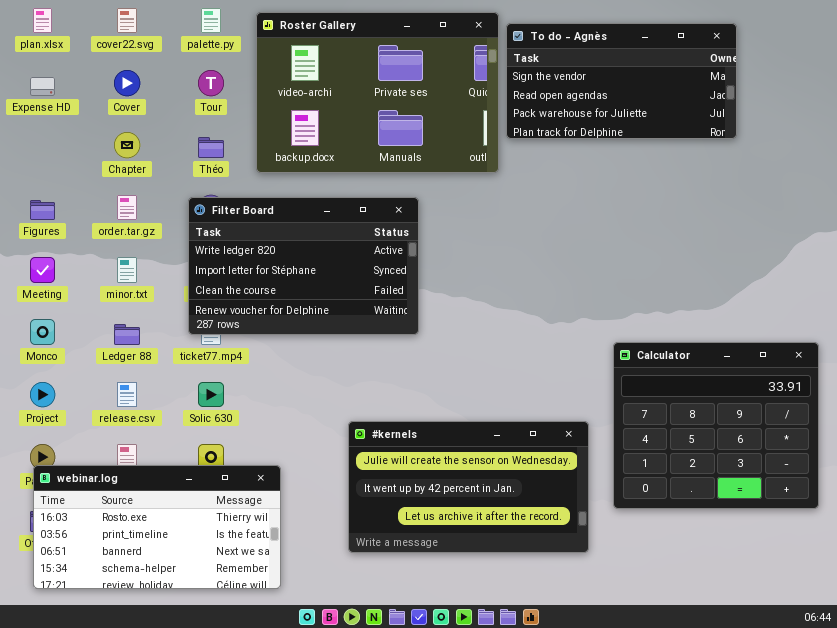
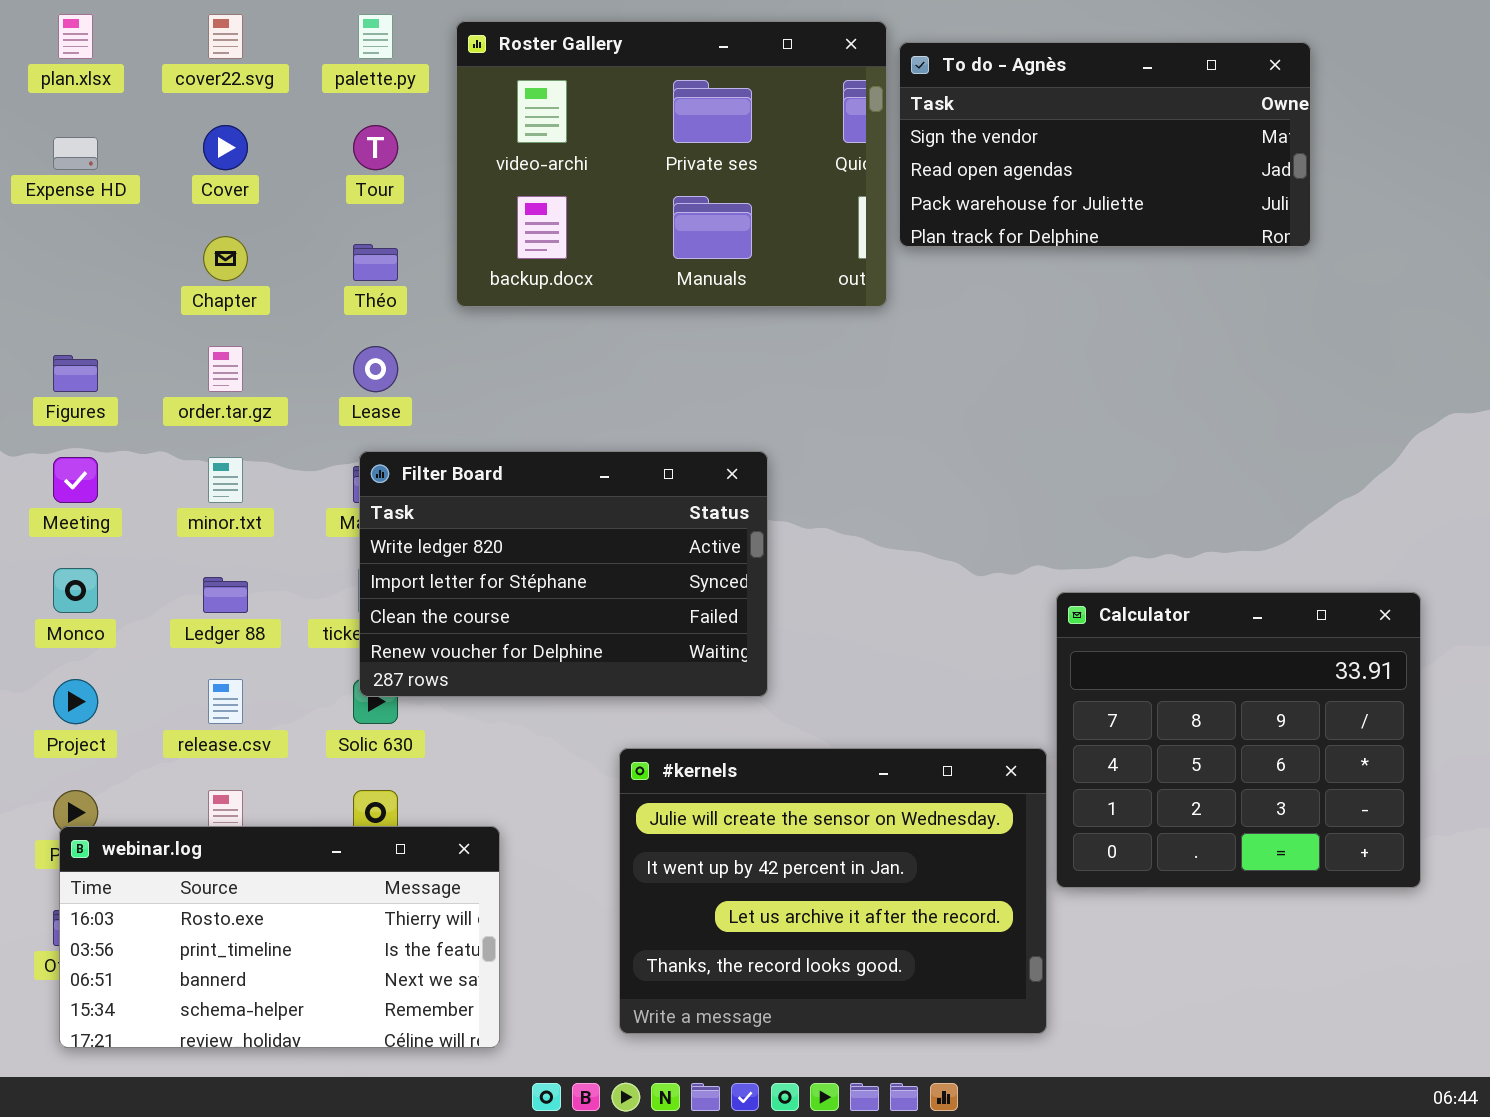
Filter Board: [188,197,419,335] -> [359,451,768,697], moved
Calculator: [613,342,819,509] -> [1056,592,1421,888], moved
#kernels: [348,421,589,553] -> [619,748,1047,1034], resized

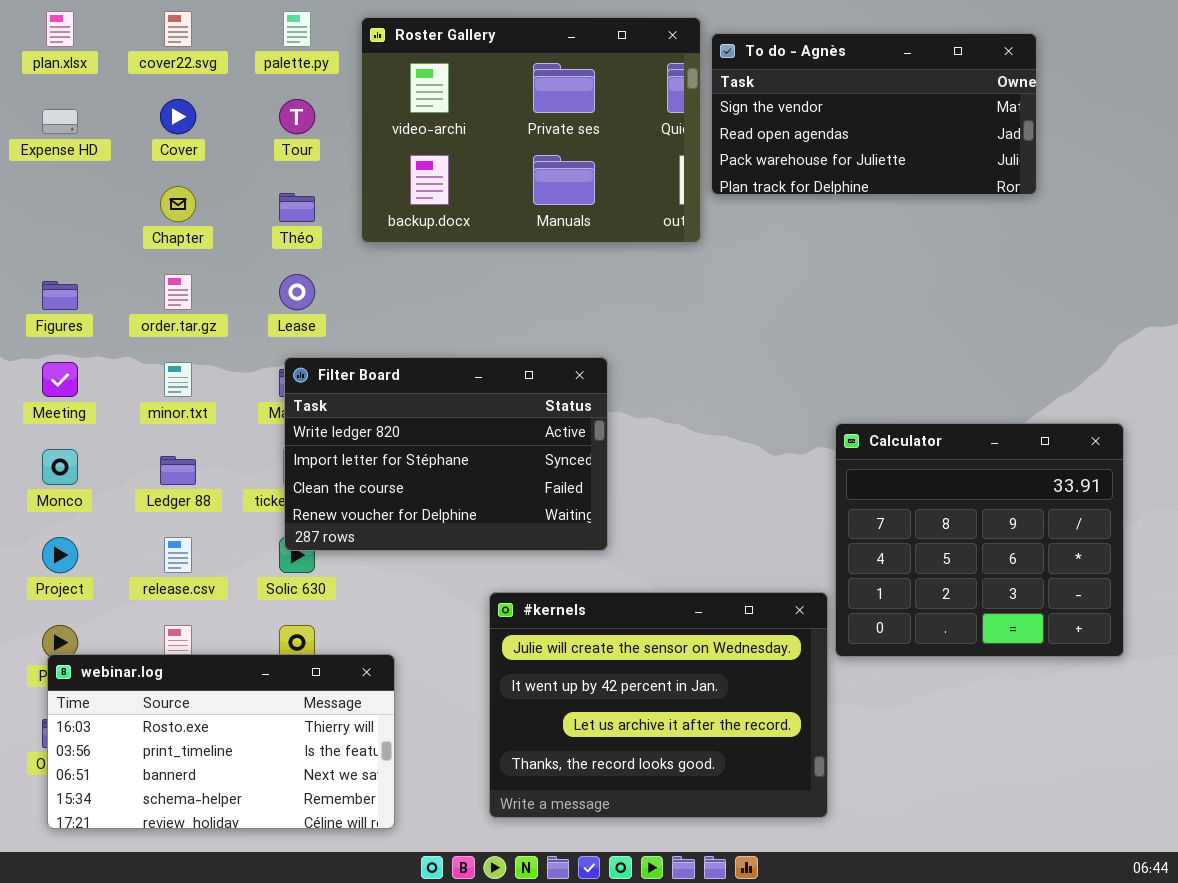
Calculator: [1056,592,1421,888] -> [835,423,1124,657], moved

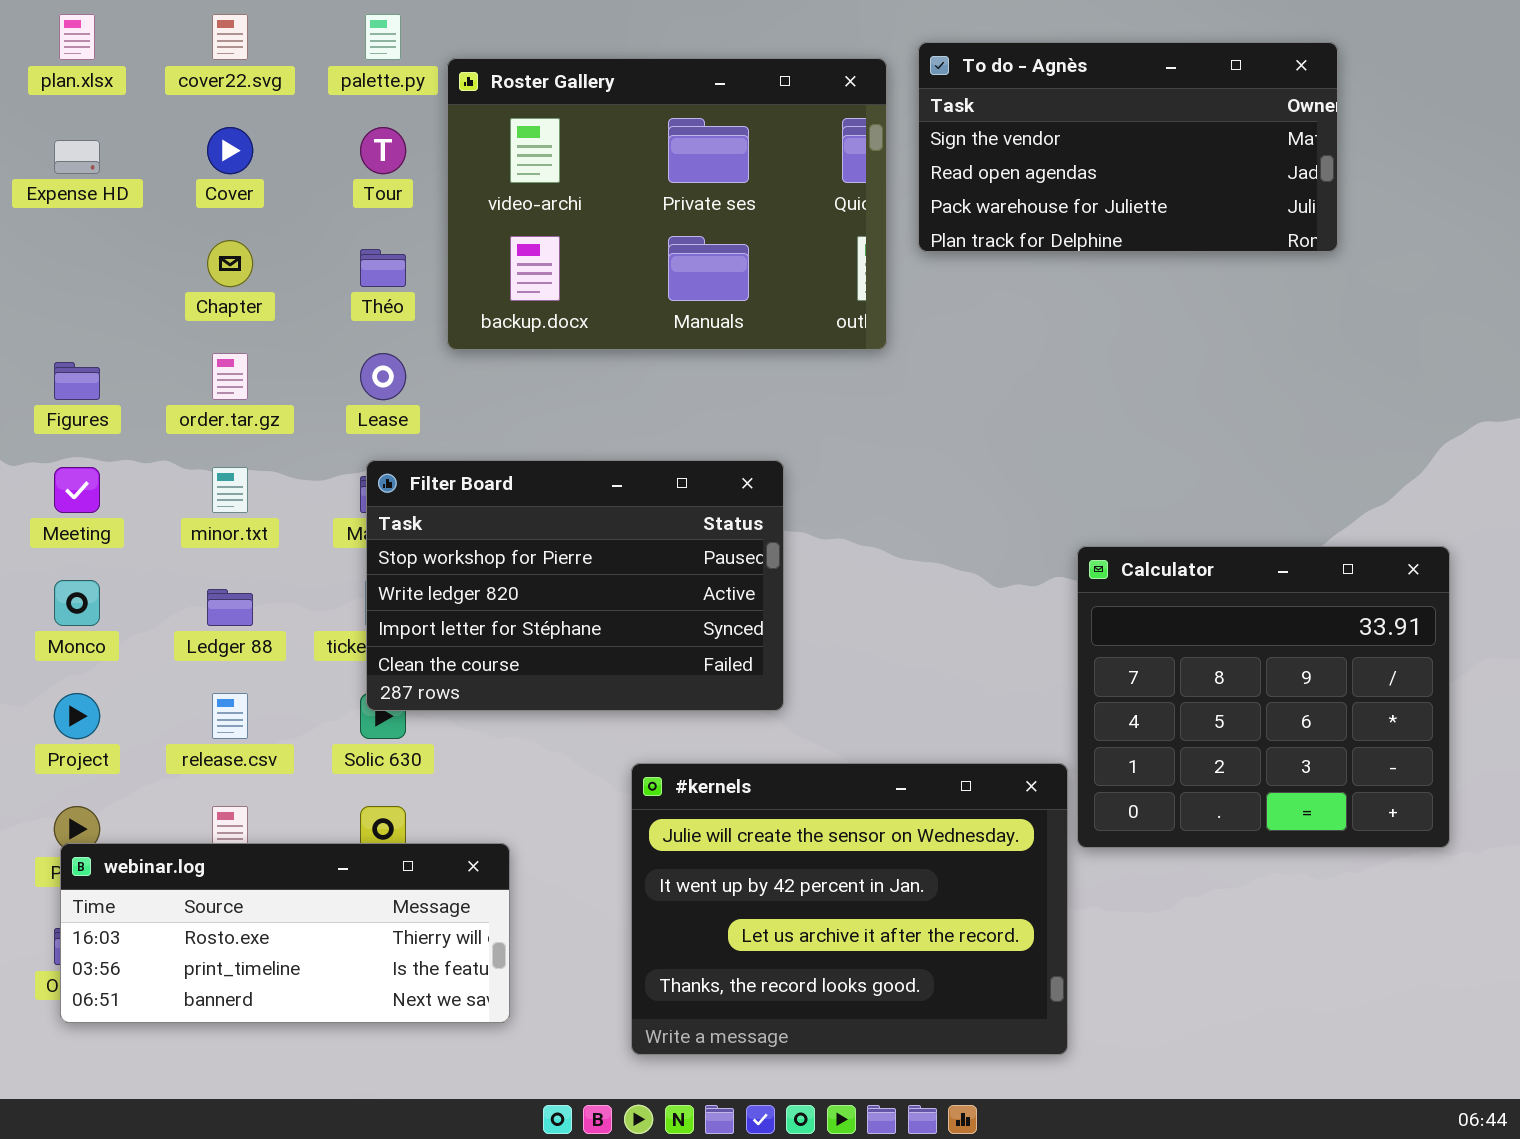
Roster Gallery: [361,17,701,243] -> [447,58,887,350], moved
Filter Board: [284,357,608,551] -> [366,460,784,711], scrolled up 1 row
webinar.log: [47,654,395,829] -> [60,843,510,1023], resized

